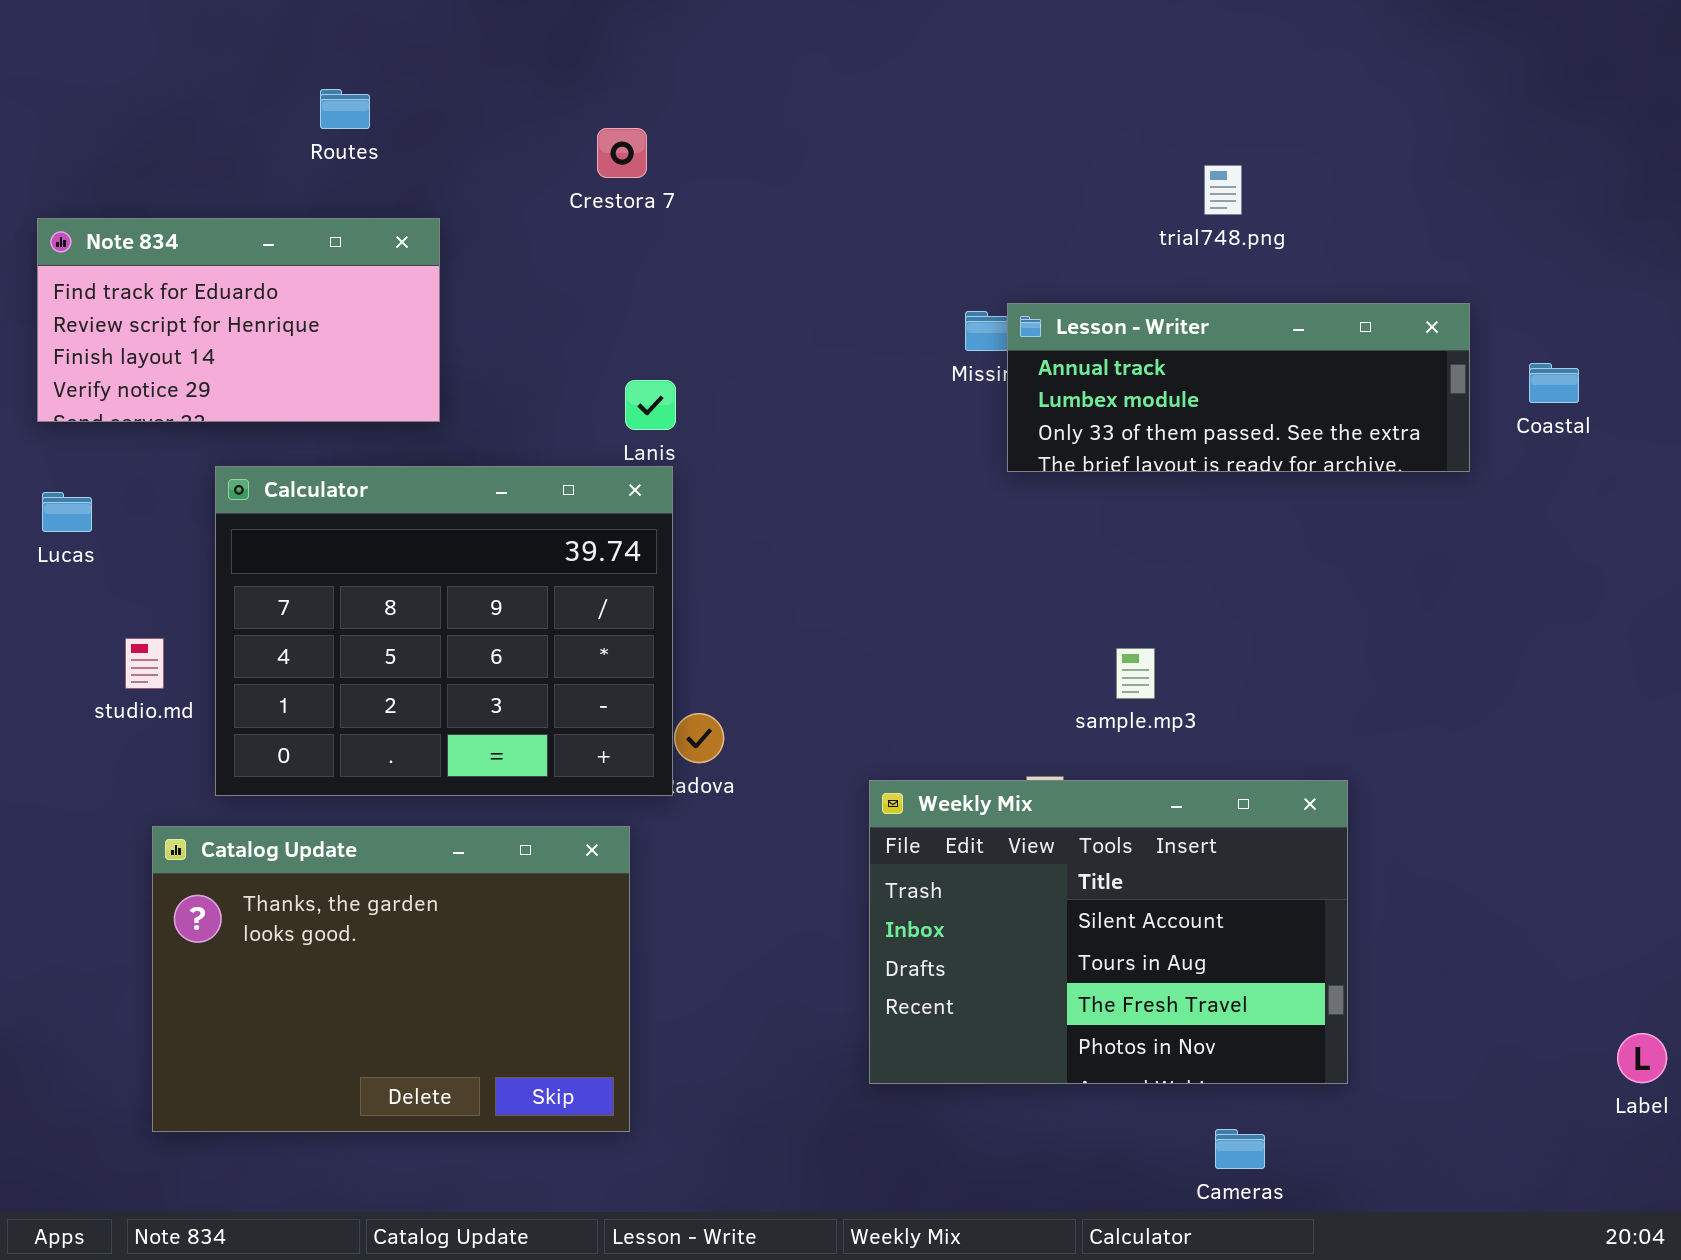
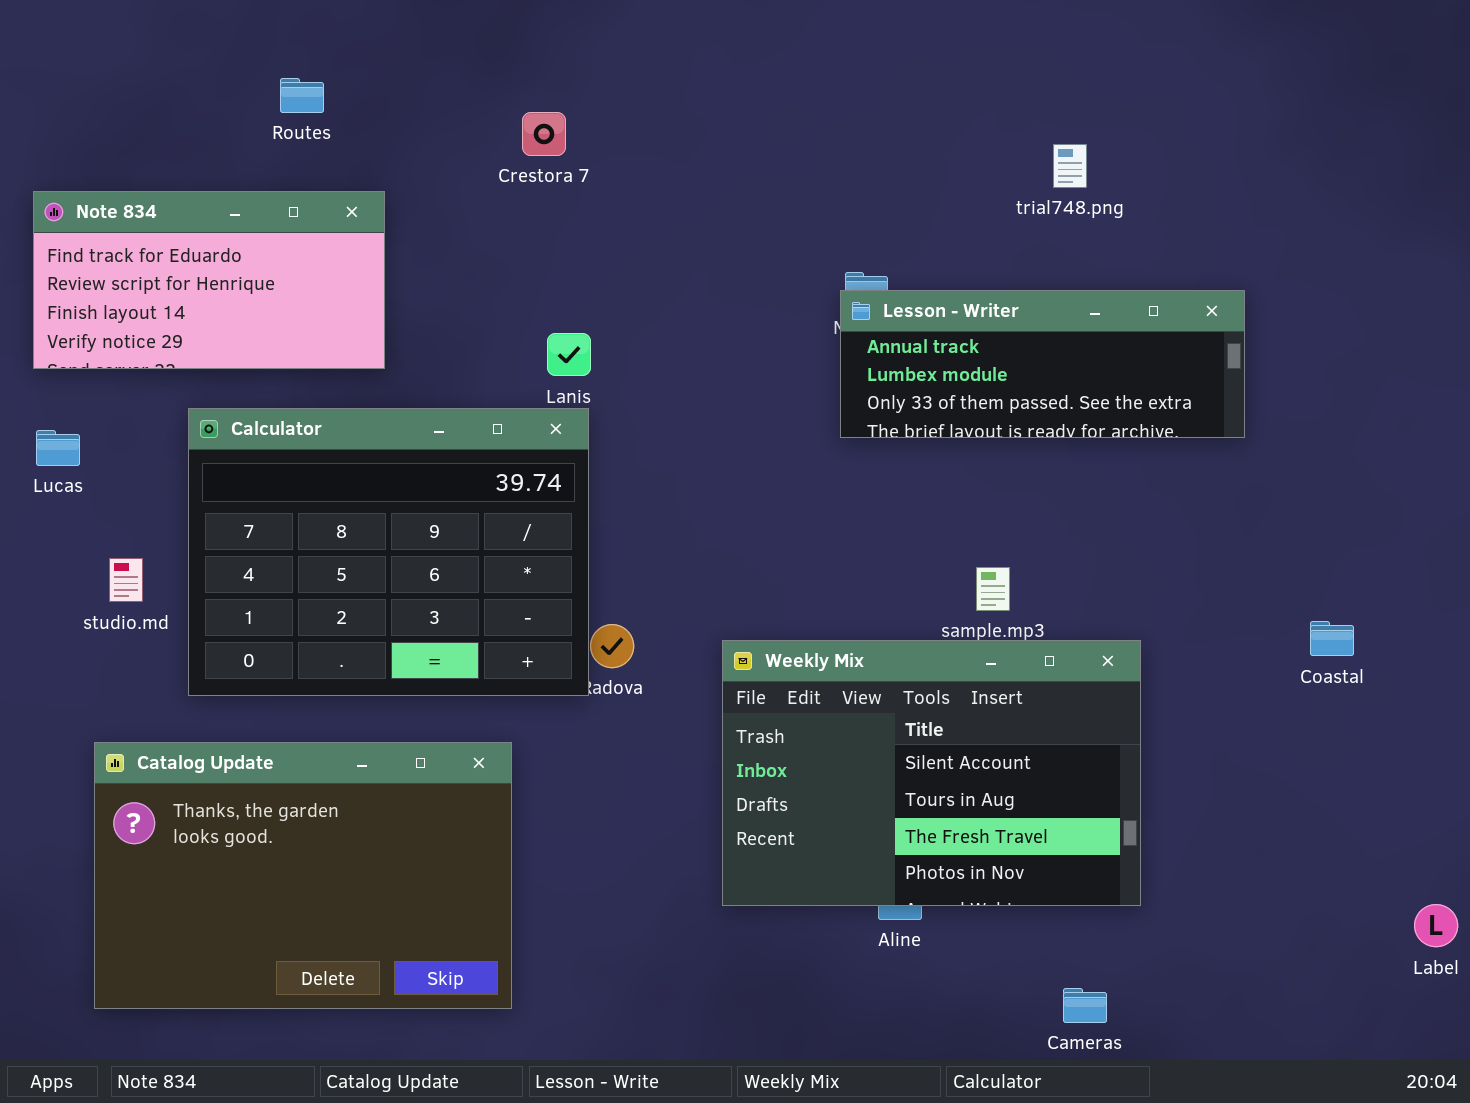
Lesson - Writer: [1007,303,1470,472] -> [840,290,1245,438], moved
Coastal: [1529,363,1579,403] -> [1310,621,1354,656], moved
Weekly Mix: [869,780,1348,1084] -> [722,640,1141,906], moved
Catalog Update: [152,826,630,1132] -> [94,742,512,1009], moved

